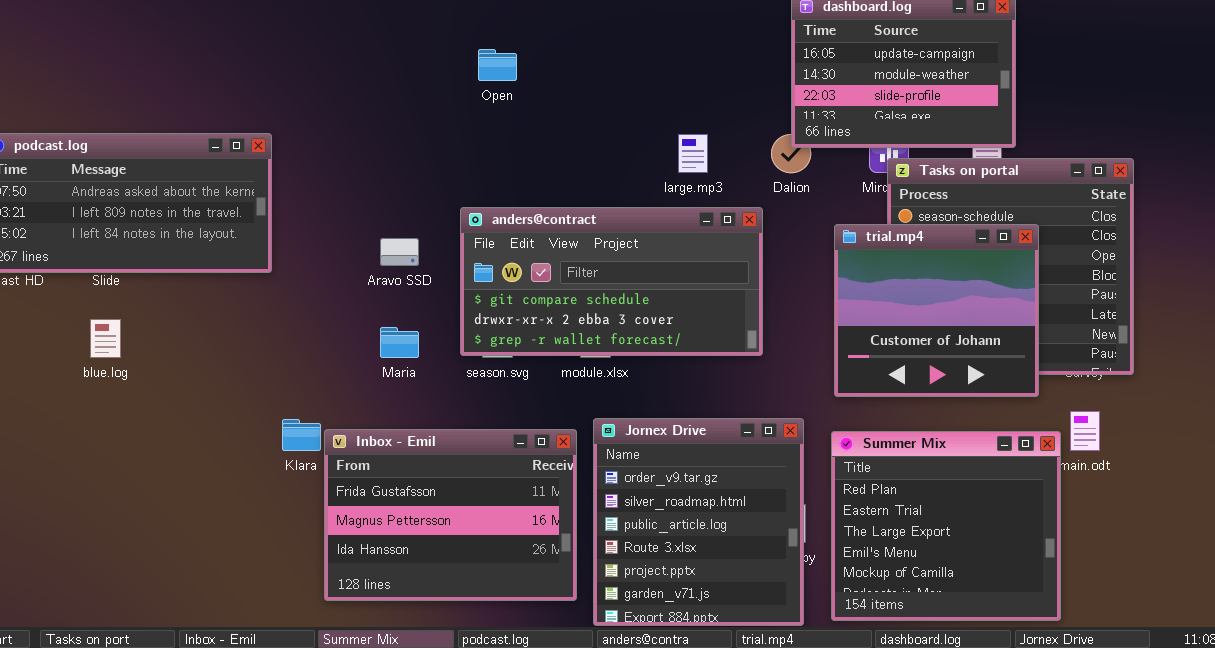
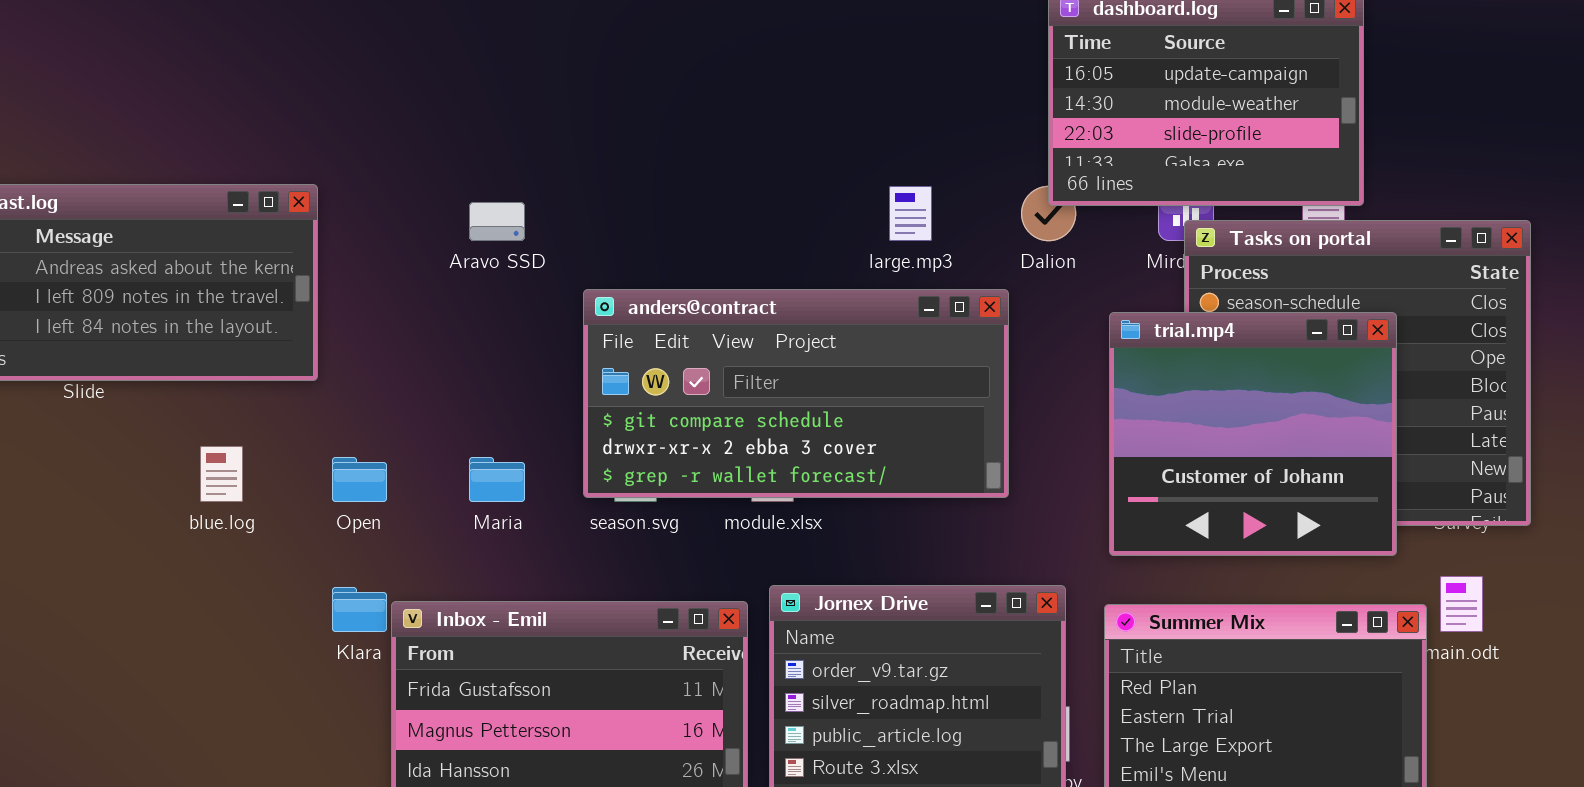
Open: [478,49,517,81] -> [332,457,387,502], moved
Aravo SSD: [380,238,419,266] -> [469,202,525,241], moved
blue.log: [90,319,121,358] -> [200,446,243,502], moved

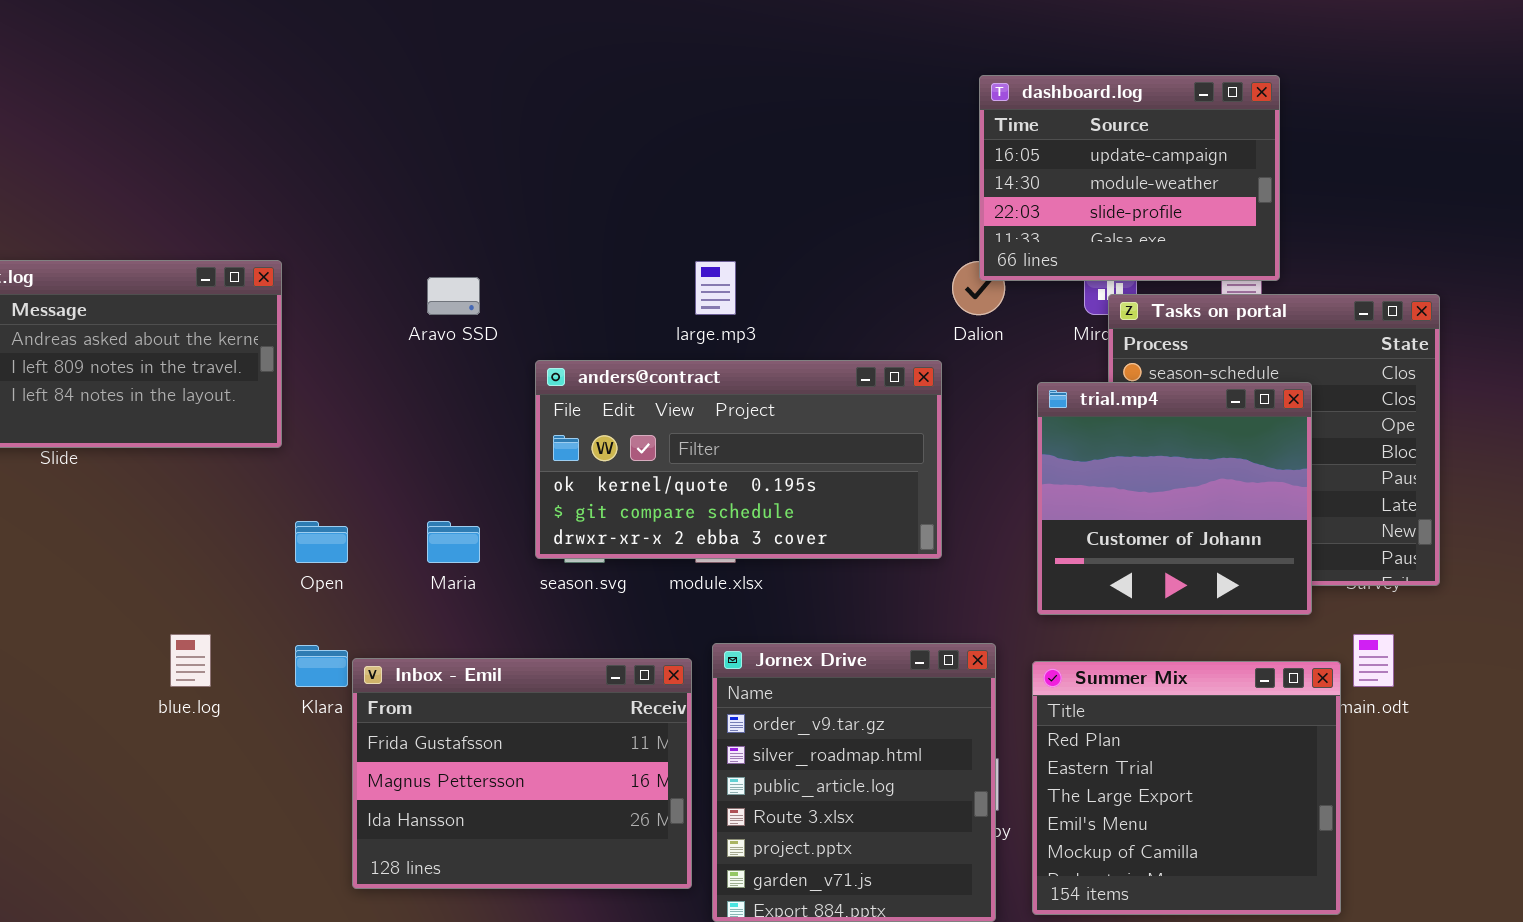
large.mp3: [889,186,932,241] -> [695,261,736,315], moved
anders@contract: [583,289,1009,498] -> [535,360,942,559], scrolled up 1 row
blue.log: [200,446,243,502] -> [170,634,211,687], moved

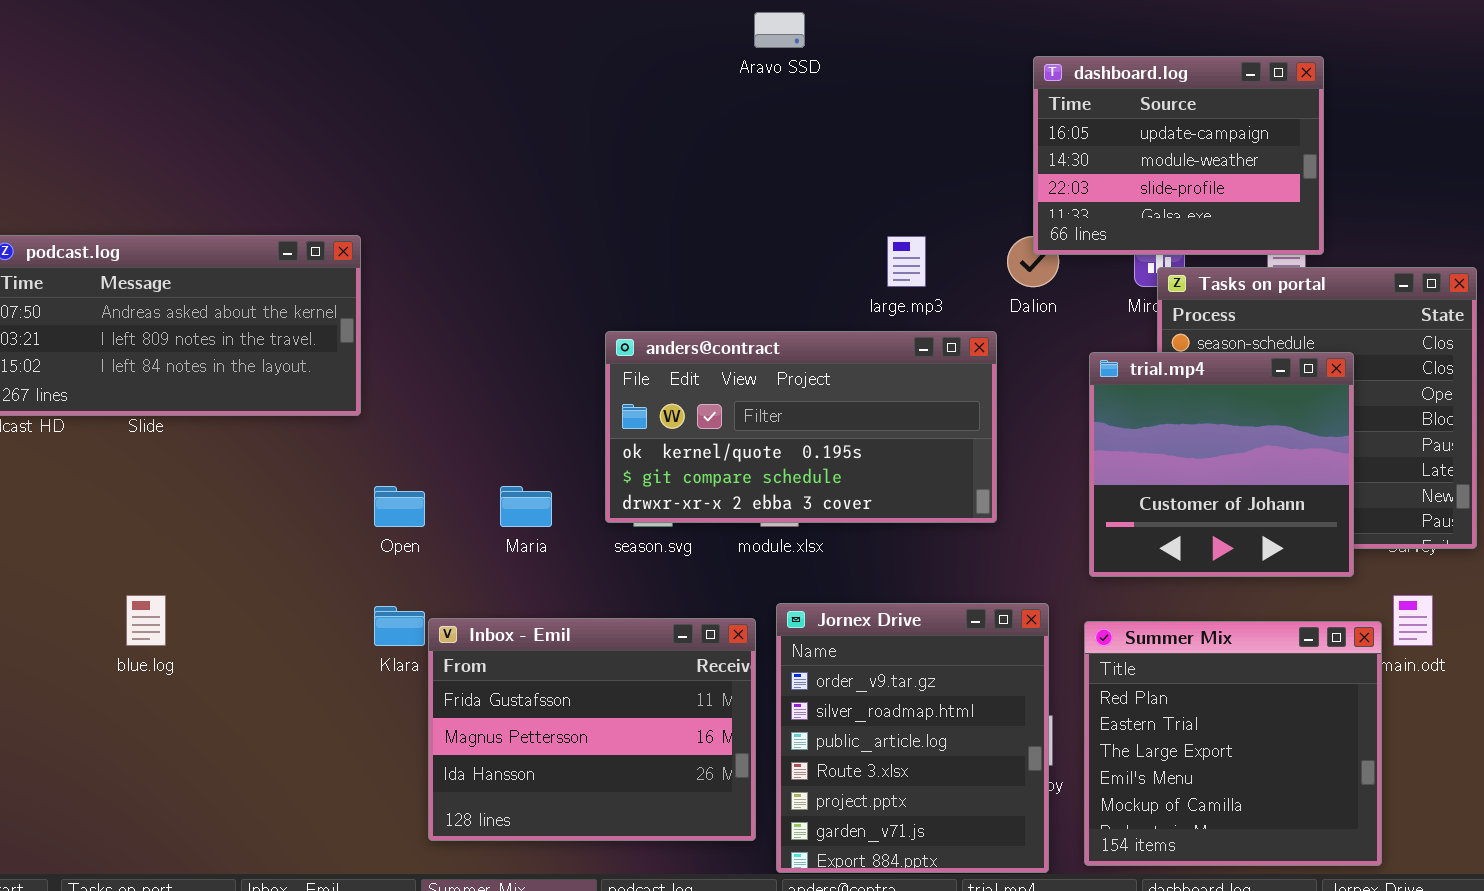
large.mp3: [695,261,736,315] -> [887,236,926,287], moved
Aravo SSD: [427,277,480,315] -> [754,12,805,48], moved
blue.log: [170,634,211,687] -> [126,595,166,646], moved

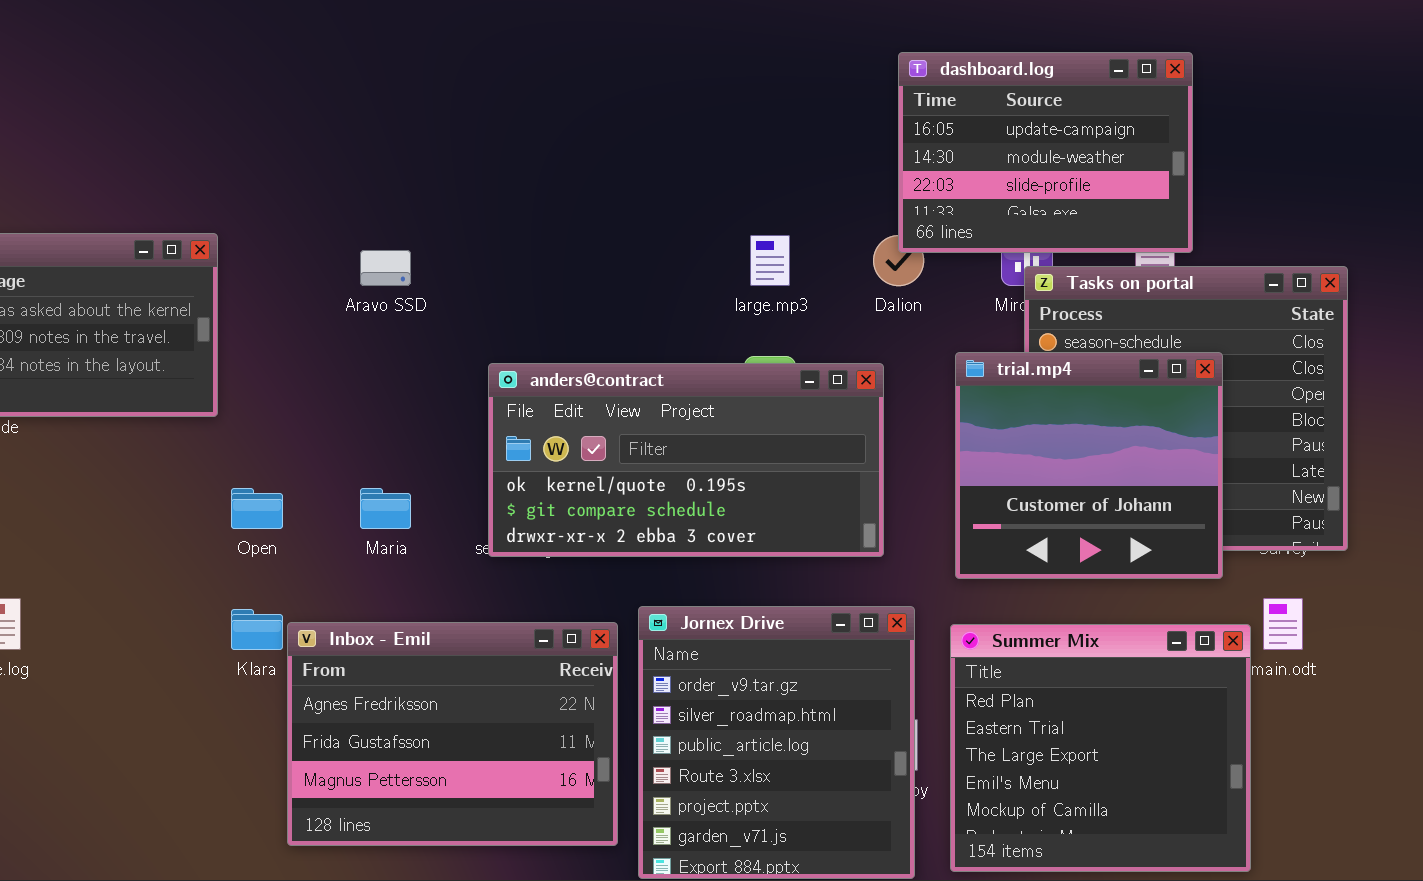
Aravo SSD: [754,12,805,48] -> [360,250,411,286], moved
anders@contract: [605,331,997,523] -> [488,363,884,557], moved
Inbox - Emil: [428,618,756,841] -> [287,622,618,846], scrolled up 1 row

